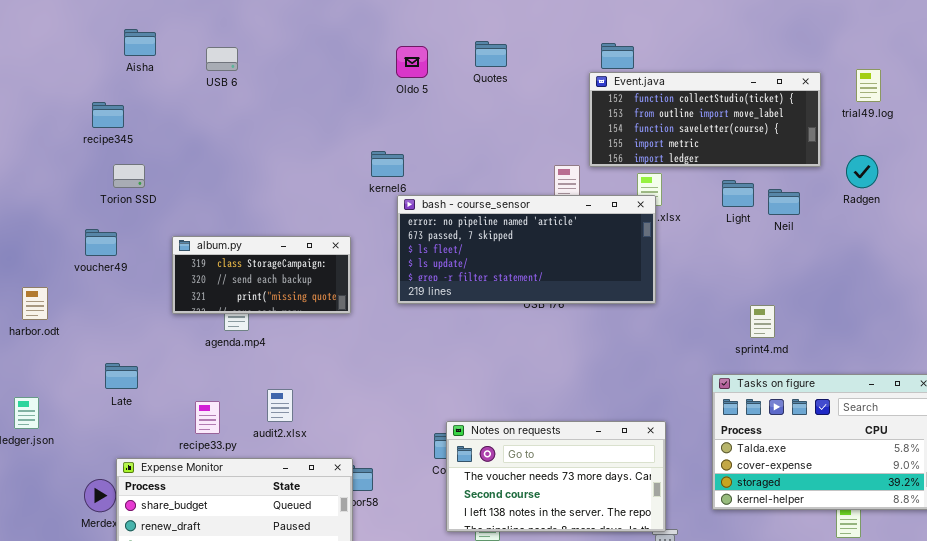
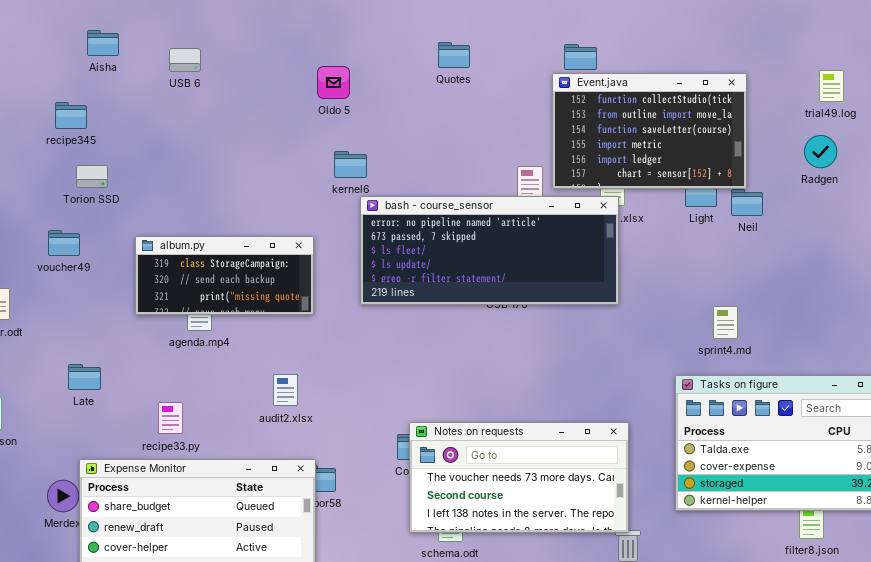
Oldo 5: [396,46,428,78] -> [317,66,350,99], moved
Event.java: [589,72,821,167] -> [552,73,747,189], resized
Radgen: [846,155,878,188] -> [804,135,837,168], moved
audit2.xlsx: [267,389,293,422] -> [273,374,298,406], moved

